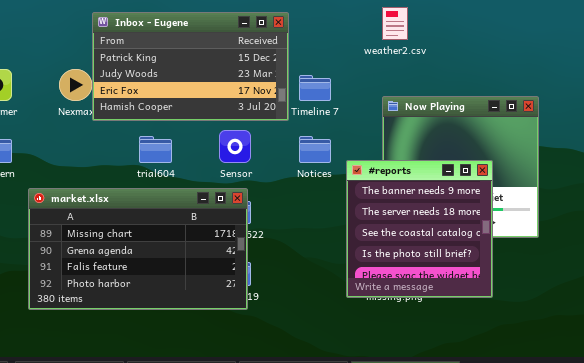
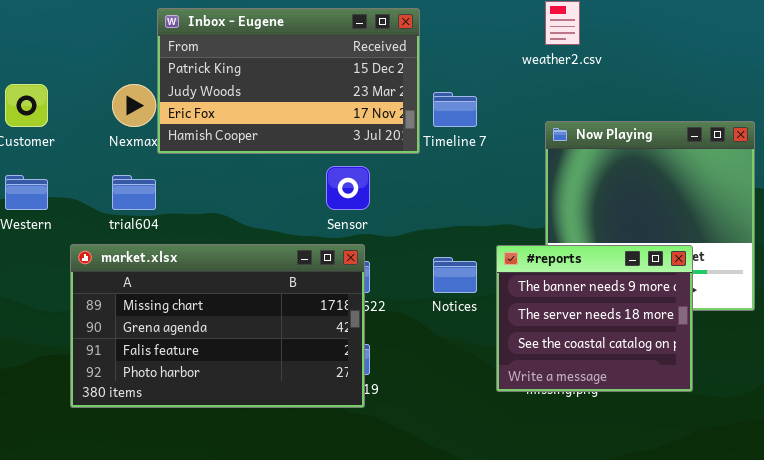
trial604: [139,136,172,163] -> [112,175,156,210], moved
Notices: [299,136,331,163] -> [433,257,477,293], moved
#reports: [346,160,493,298] -> [496,245,693,392], resized

